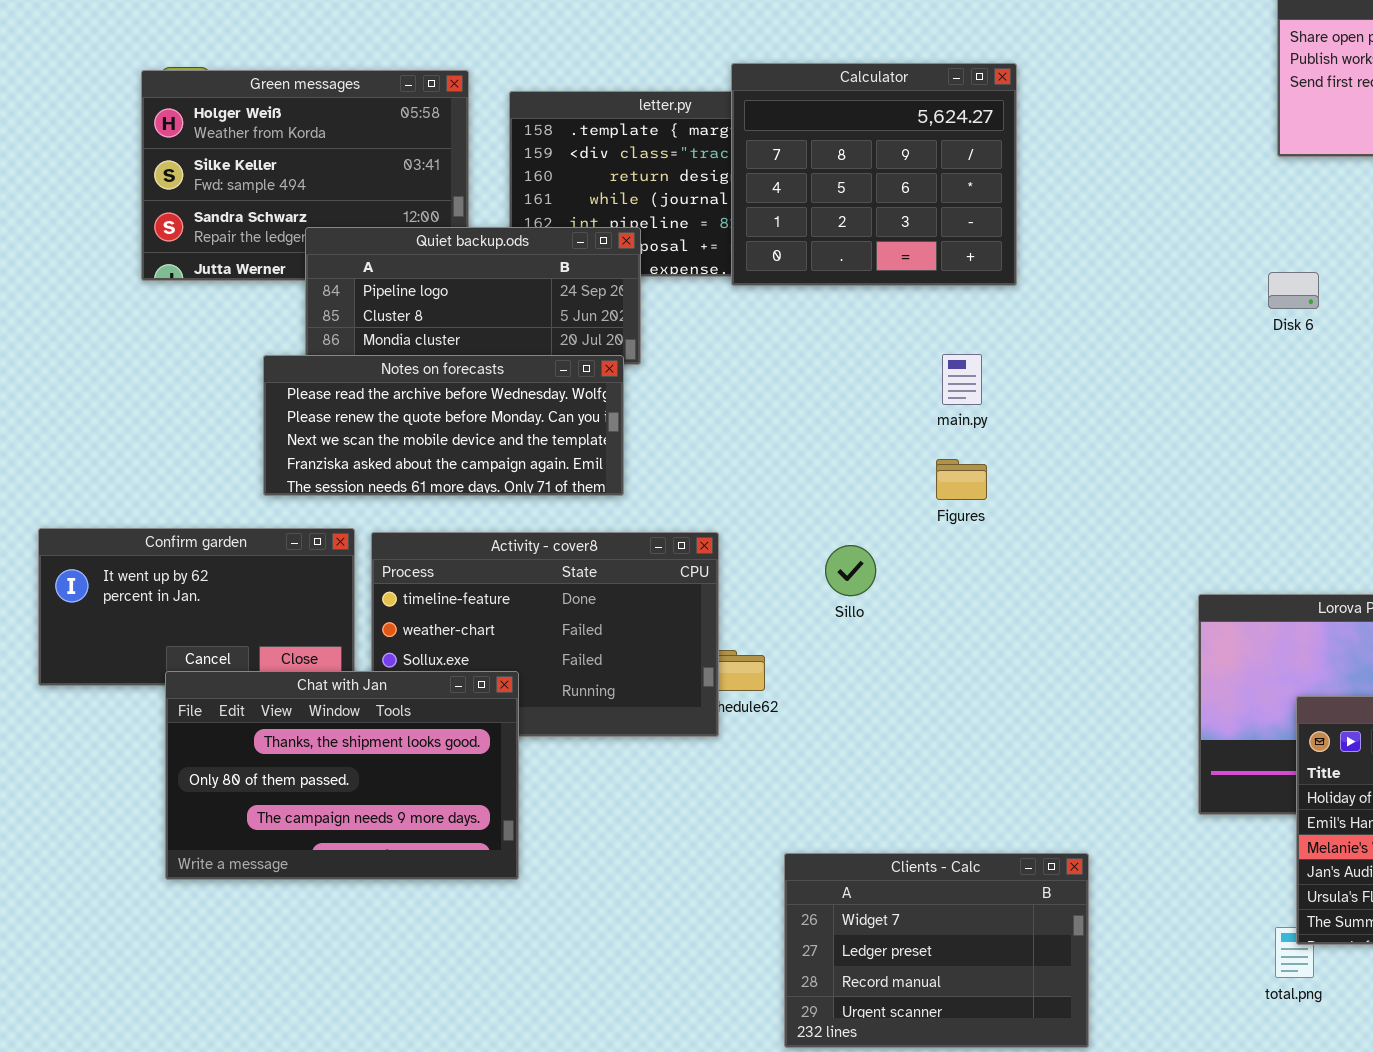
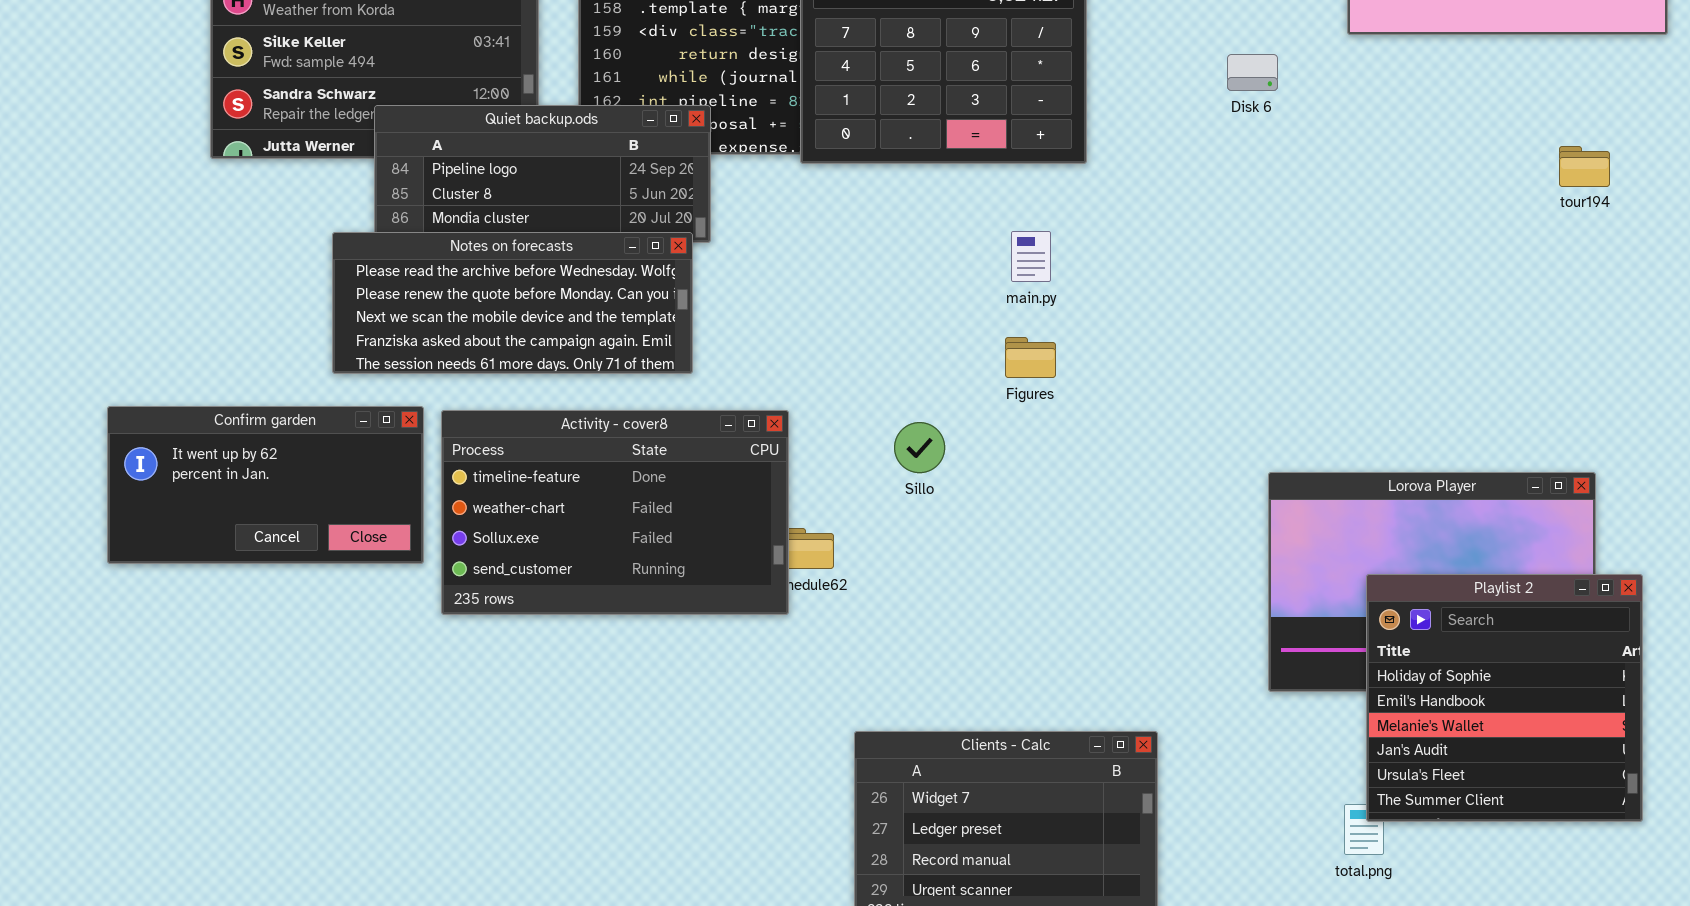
Disk 6: [1268,272,1319,309] -> [1227,54,1278,91], moved
Chat with Jan: [165,671,519,880] -> none, closed

